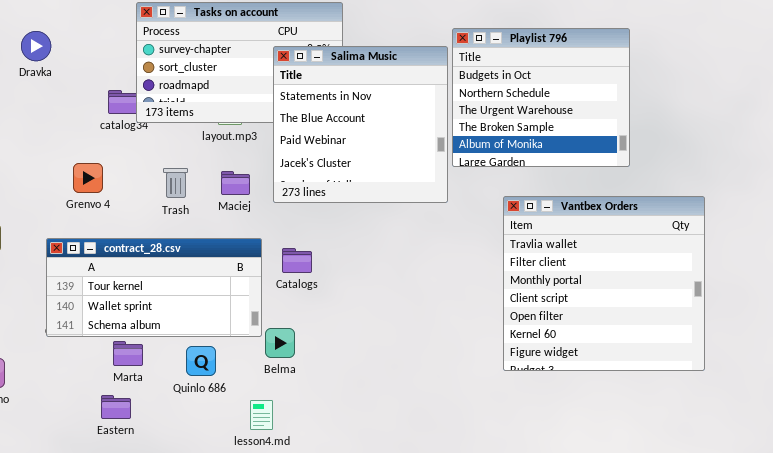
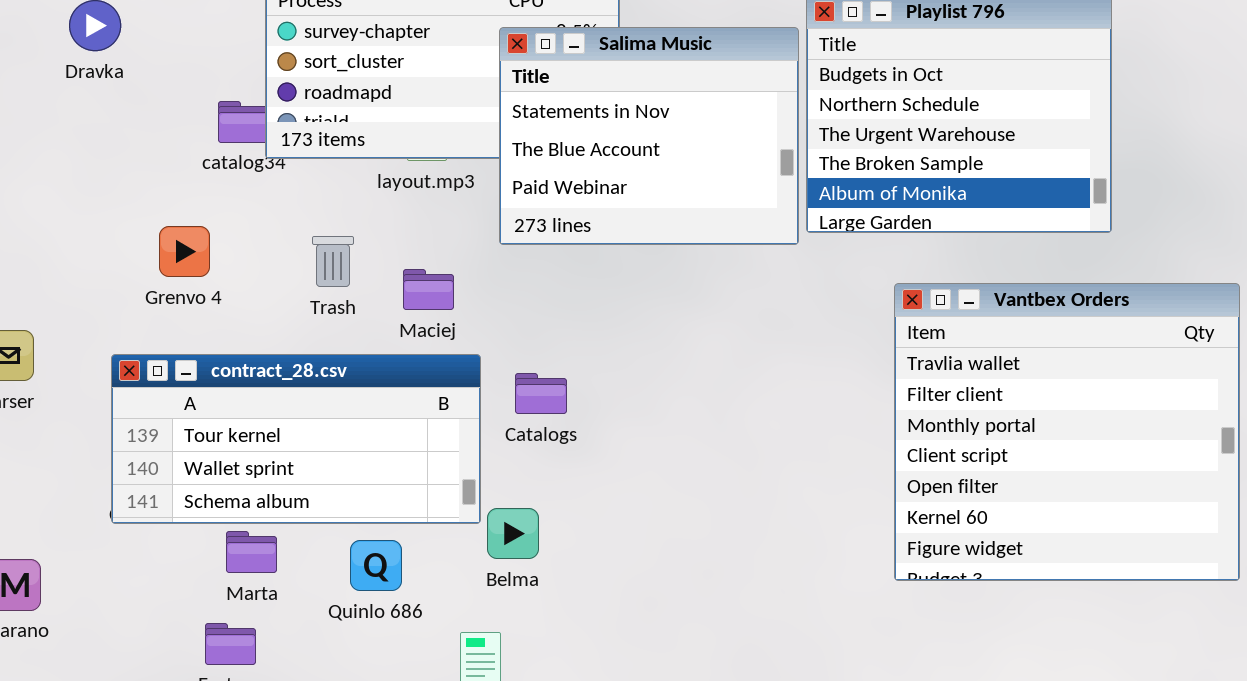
Salima Music: [273,46,448,203] -> [499,27,799,245], resized
Maciej: [221,171,250,195] -> [403,269,454,310], moved

